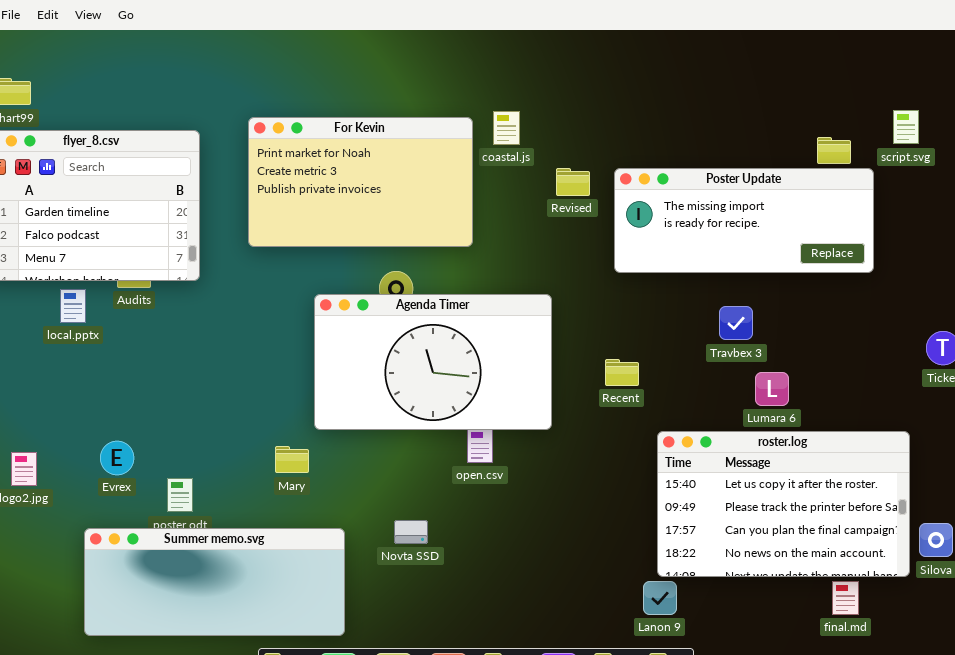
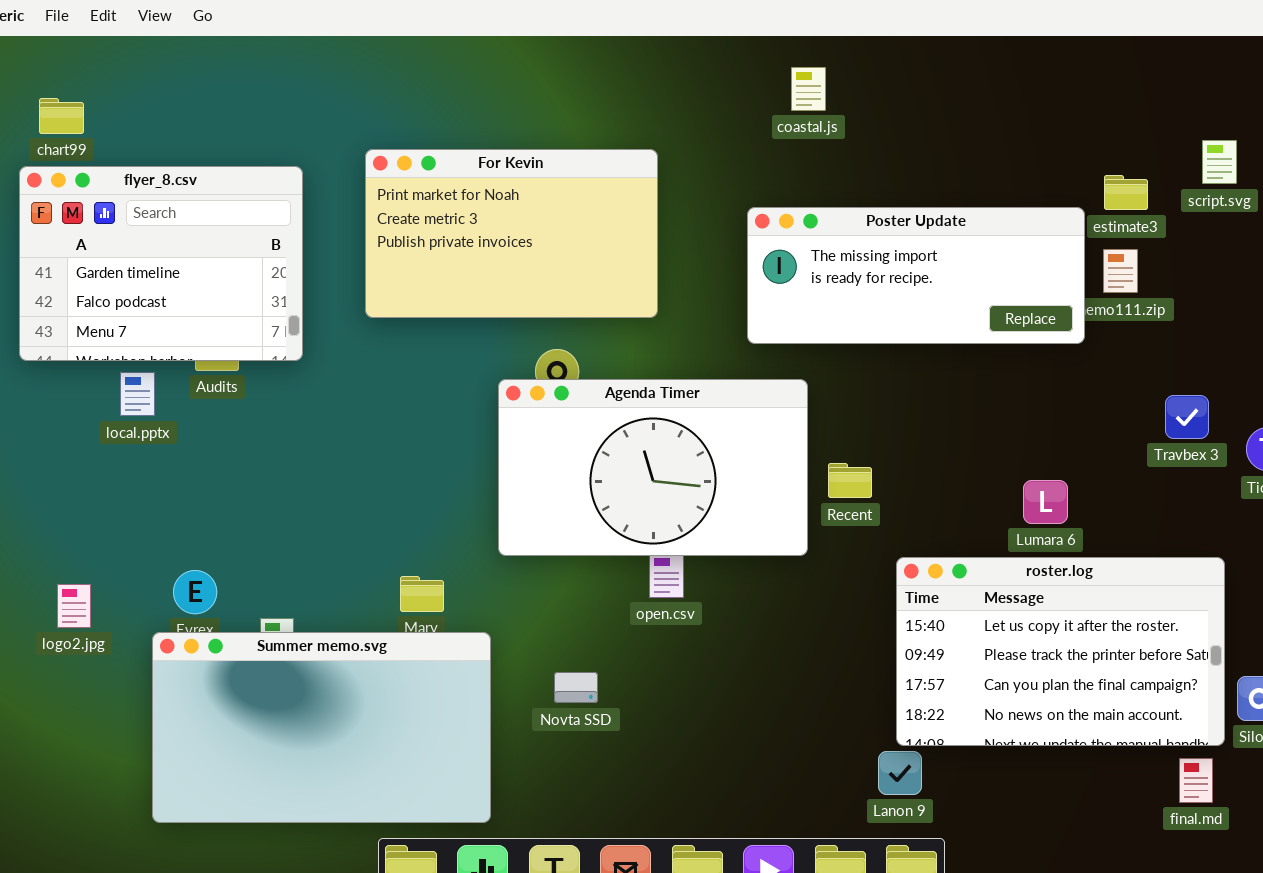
coastal.js: [493,111,520,145] -> [791,67,826,111], moved
Poster Update: [614,168,874,273] -> [747,207,1085,344], moved
Agenda Timer: [314,294,552,430] -> [498,379,808,556], moved
Travbex 3: [719,306,753,340] -> [1165,395,1209,439], moved
Summer memo.svg: [84,528,345,636] -> [152,632,491,823], resized
final.md: [832,581,859,615] -> [1179,758,1213,803], moved

